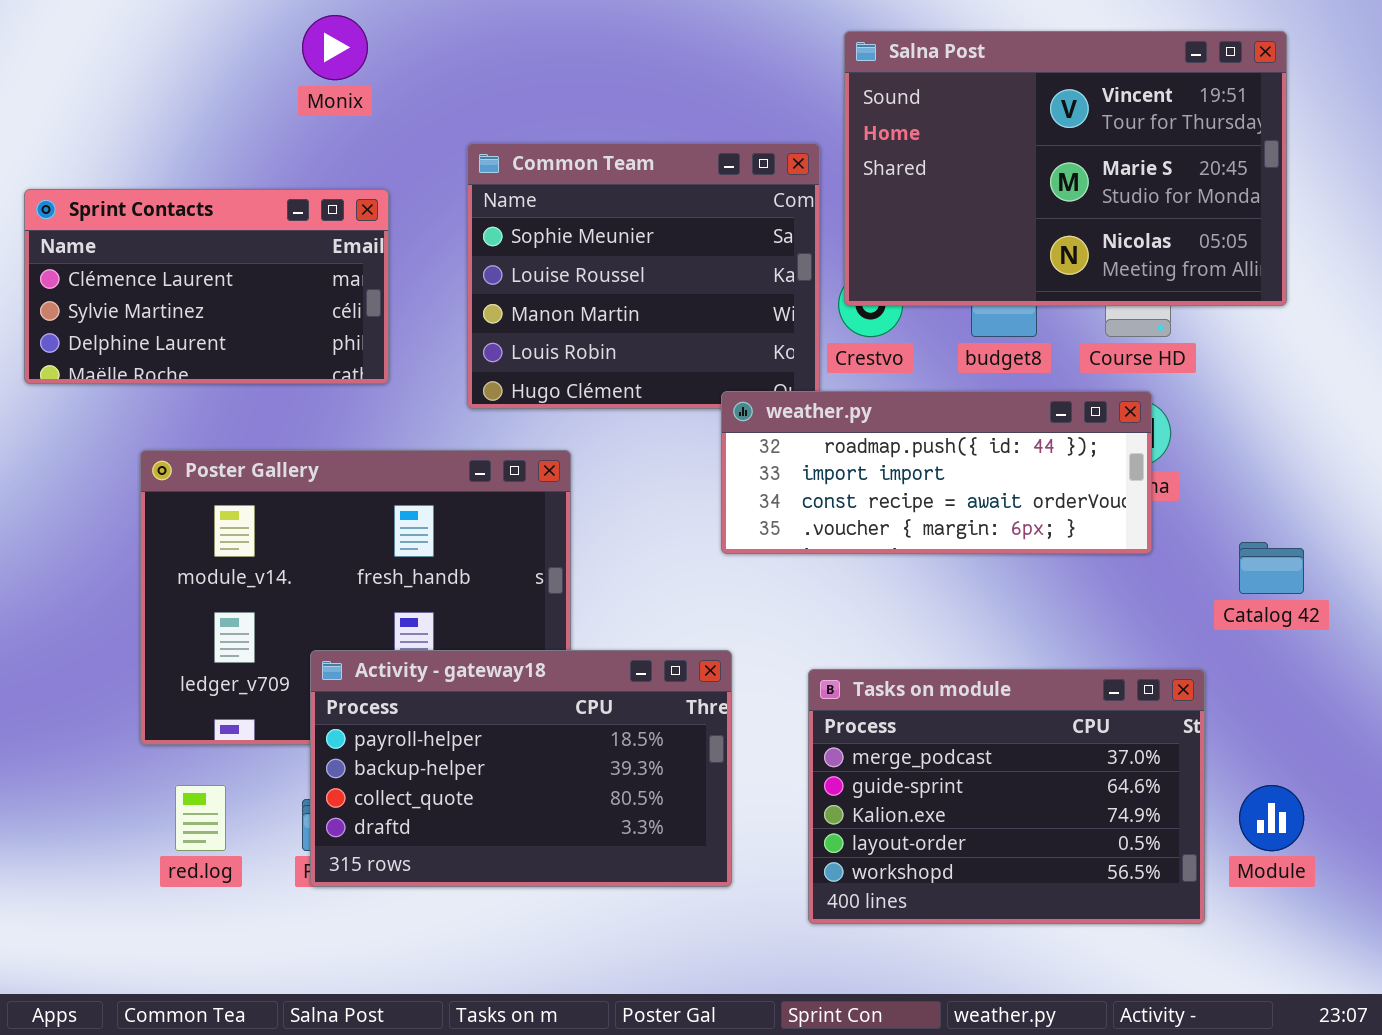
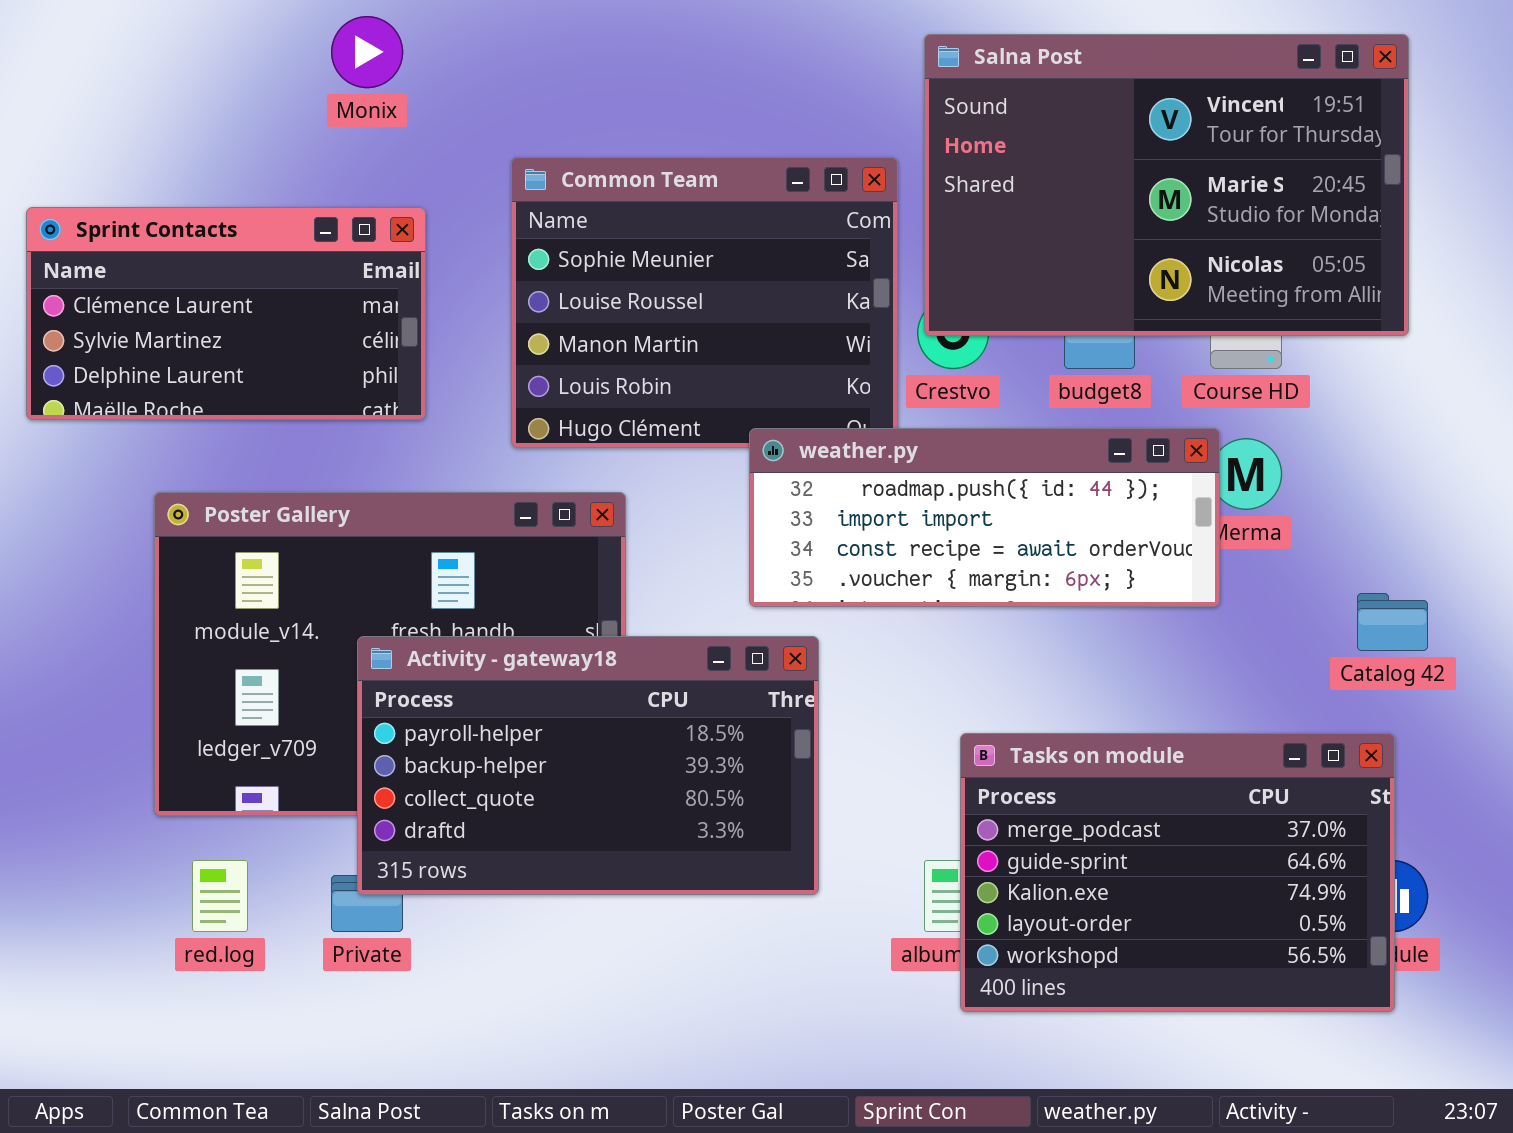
weather.py: [721,391,1152,554] -> [749,428,1220,607], moved
Activity - gateway18: [310,650,732,887] -> [357,636,819,895], moved
Tasks on module: [808,669,1205,924] -> [960,733,1395,1012], moved

